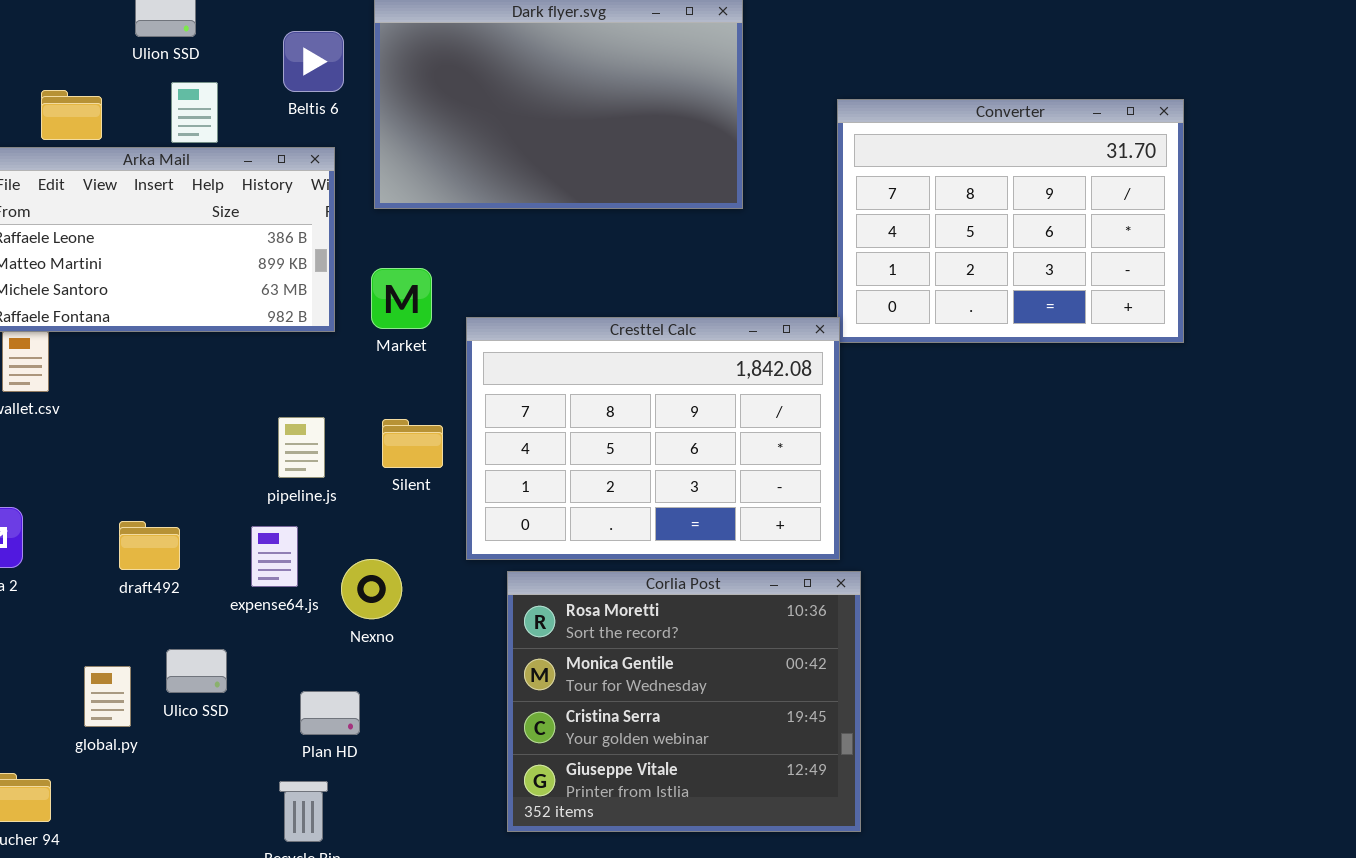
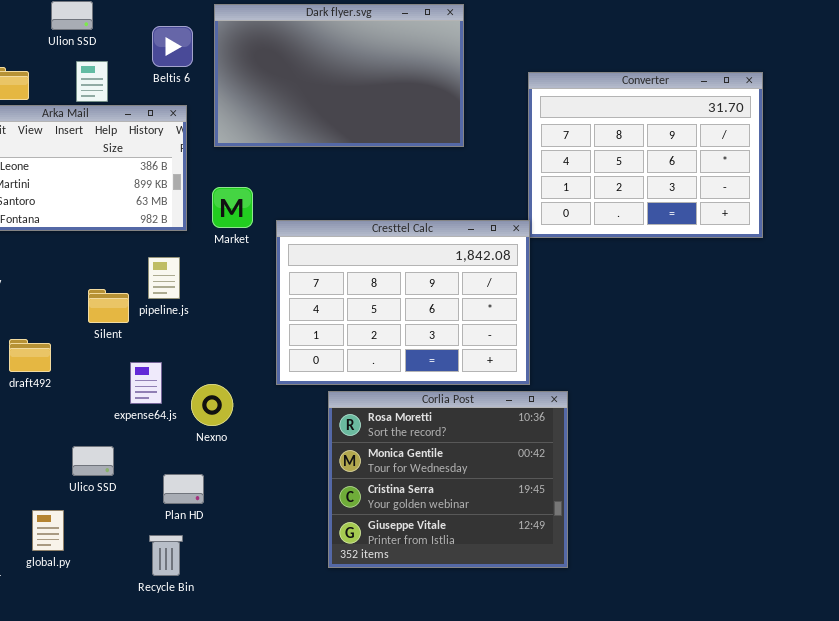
pipeline.js: [278,417,325,478] -> [148,257,180,299], moved
Silent: [382,419,443,468] -> [88,289,129,323], moved
draft492: [119,521,180,570] -> [9,339,51,372], moved
Corlia Post: [507,571,861,832] -> [328,391,568,568], moved
global.py: [84,666,131,727] -> [32,510,64,551], moved

